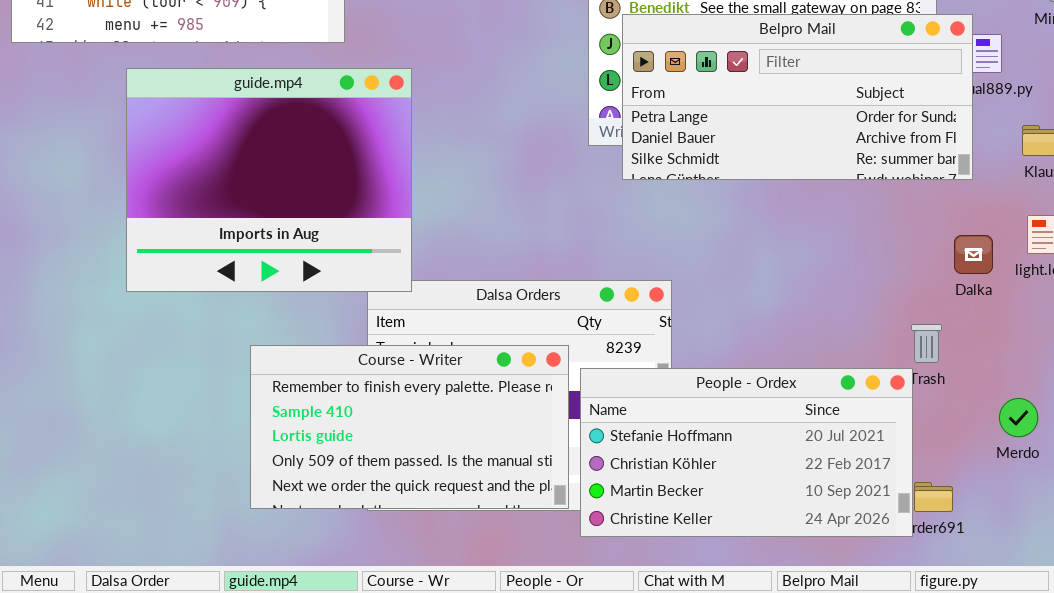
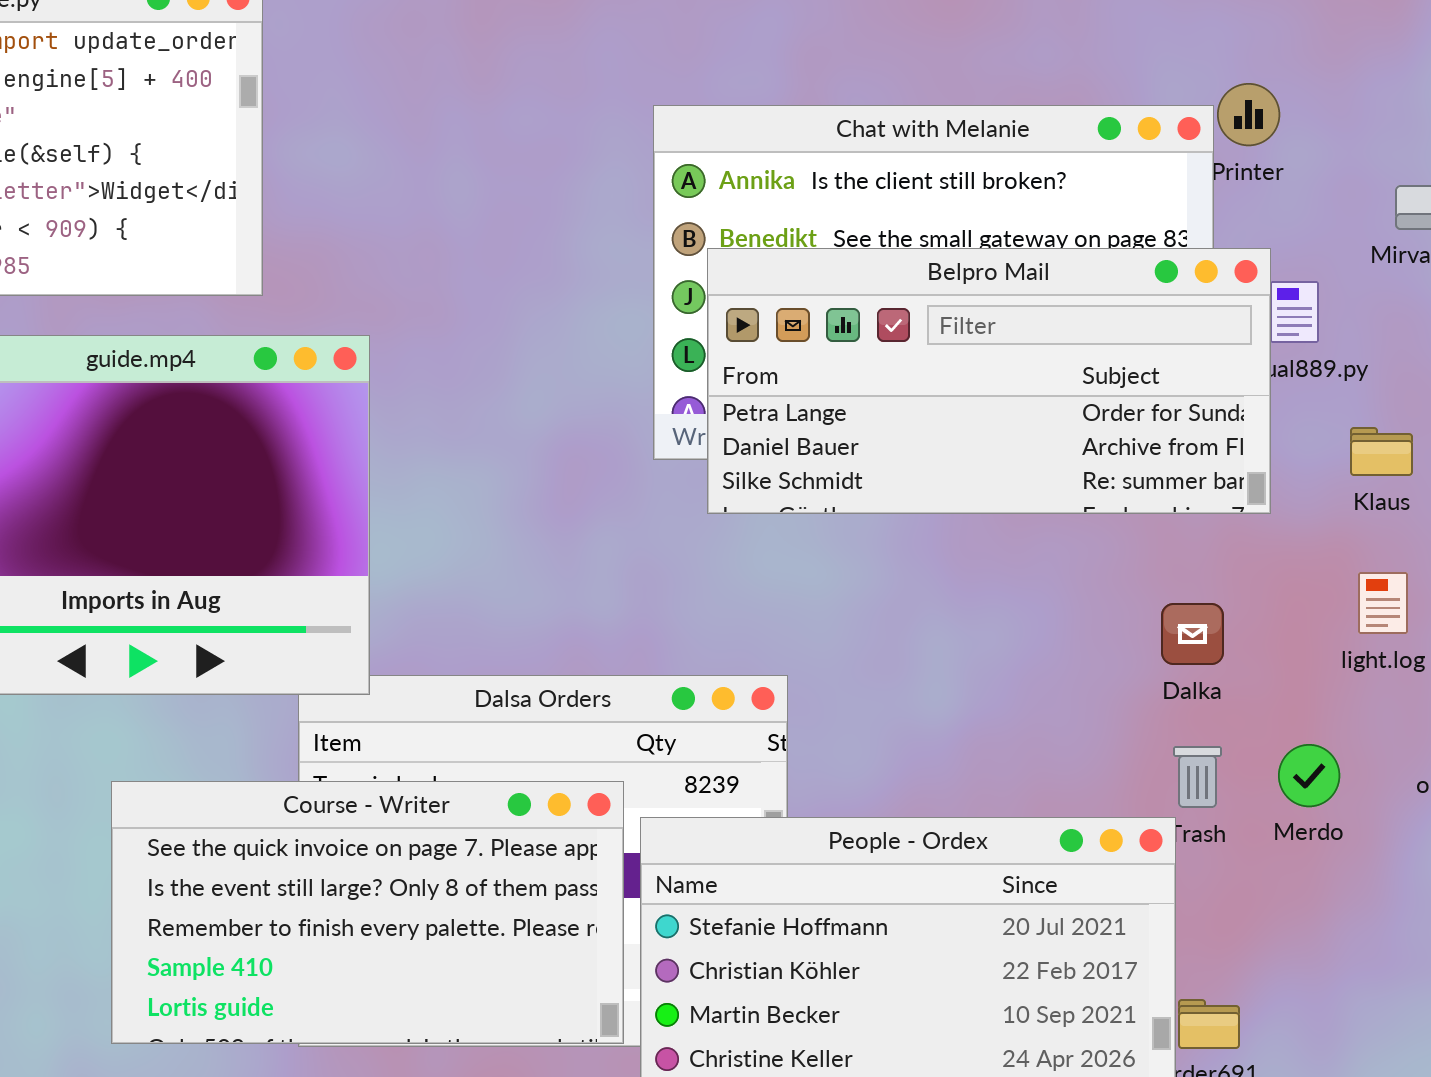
Dalka: [954,235,993,274] -> [1161,603,1224,665], moved
Course - Writer: [250,345,569,509] -> [111,781,624,1044], scrolled up 2 rows
Merdo: [999,398,1038,437] -> [1278,744,1340,807], moved

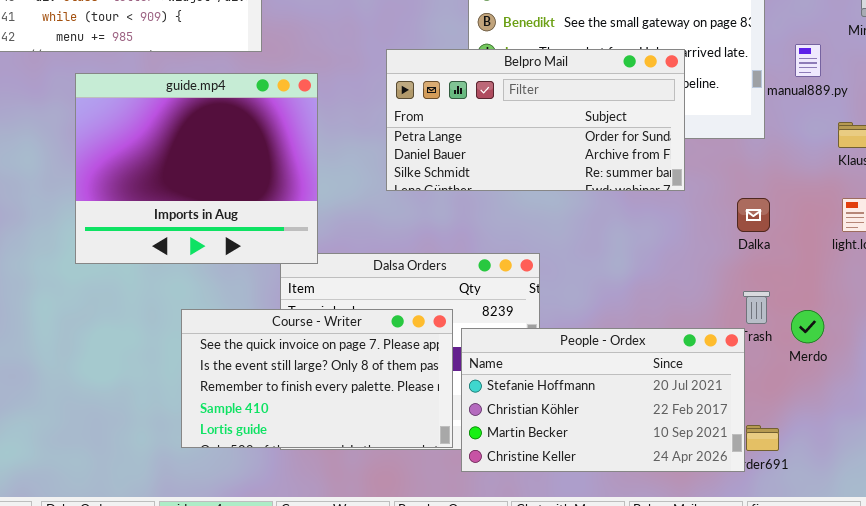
Belpro Mail: [707,248,1271,514] -> [386,49,685,191], moved
Dalka: [1161,603,1224,665] -> [737,198,770,232], moved
Merdo: [1278,744,1340,807] -> [791,310,824,343], moved

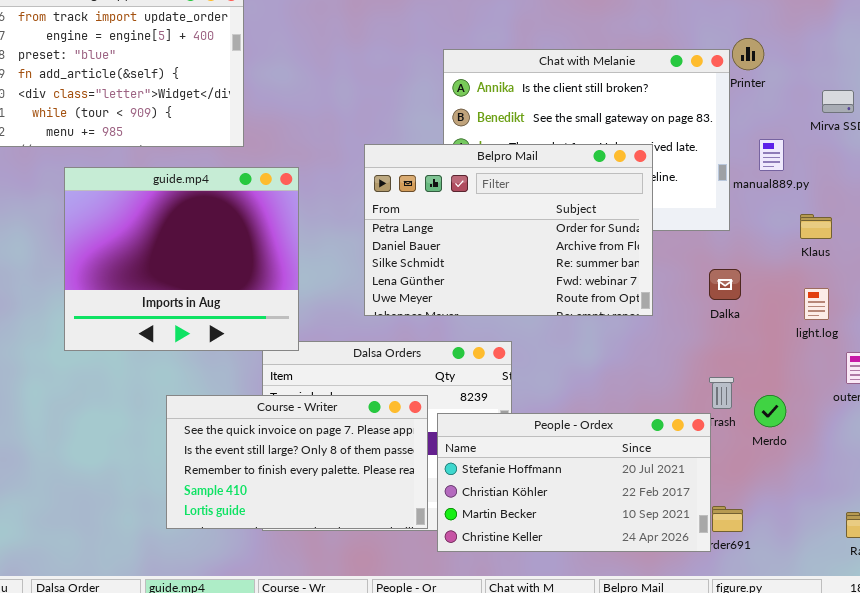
Belpro Mail: [386,49,685,191] -> [364,144,653,316], resized
Dalka: [737,198,770,232] -> [709,269,741,300], moved

